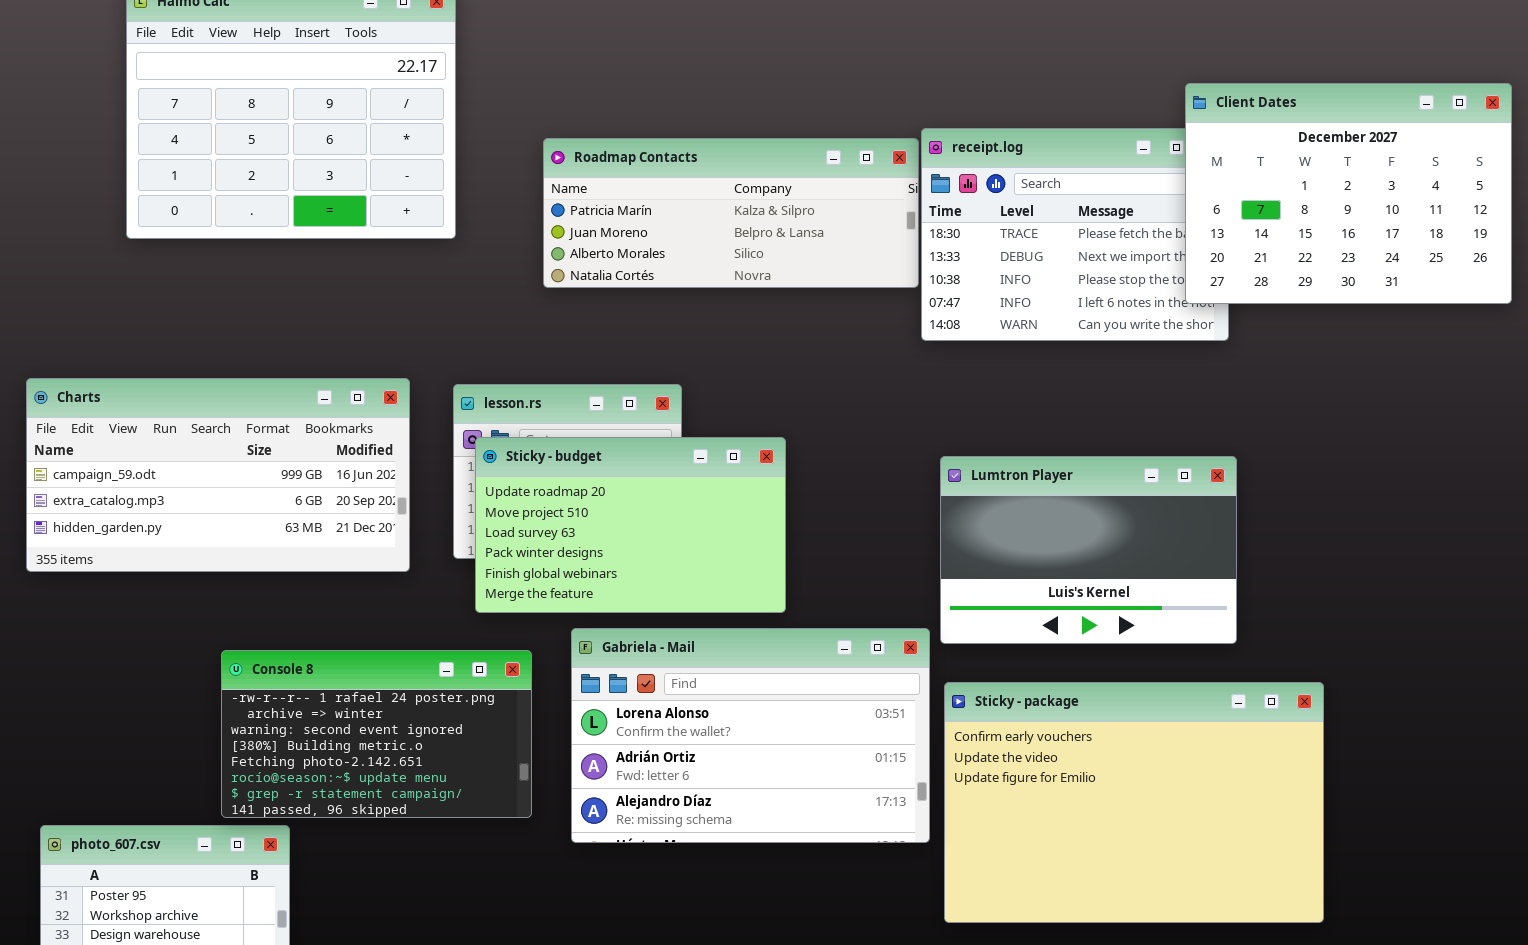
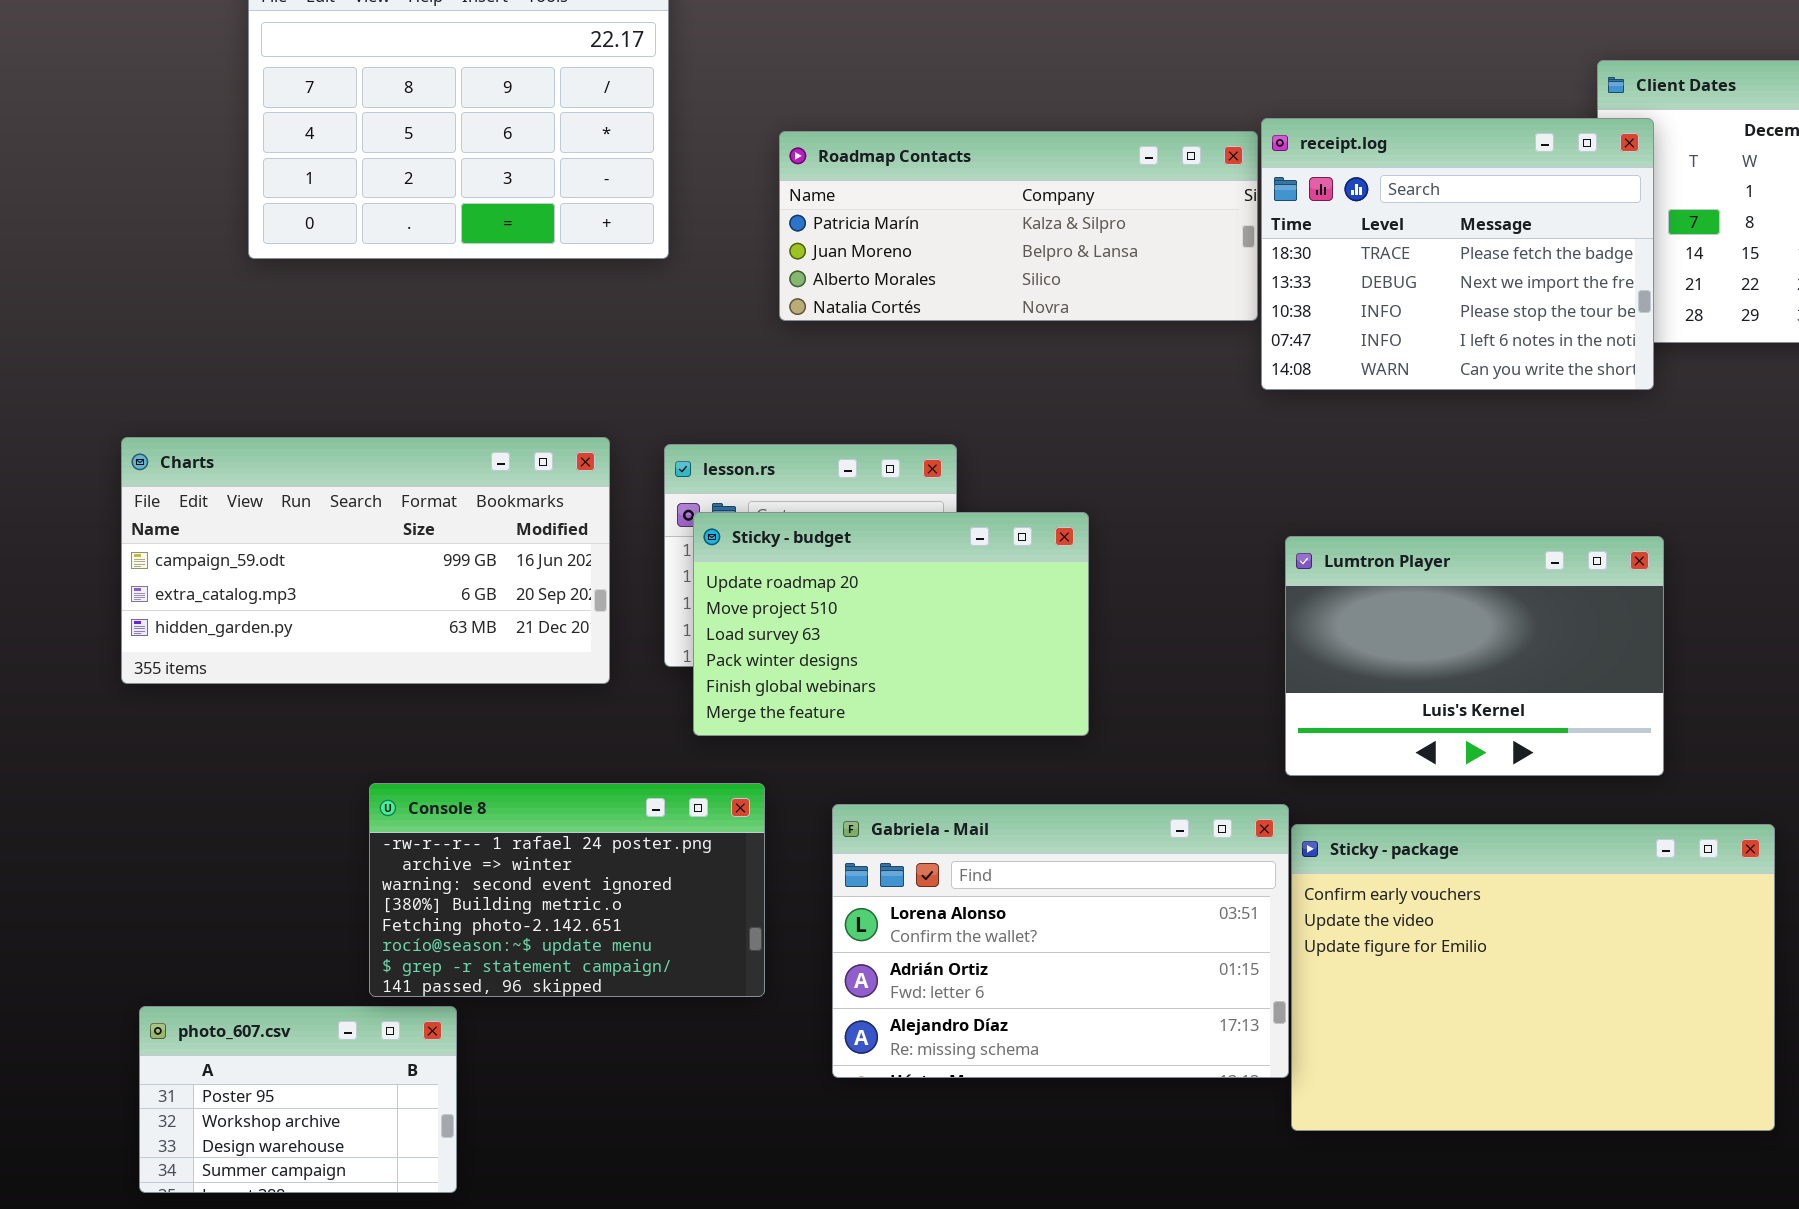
receipt.log: [921,128,1229,341] -> [1261,118,1654,390], raised
Gabriela - Mail: [571,628,930,843] -> [832,804,1289,1078], moved

